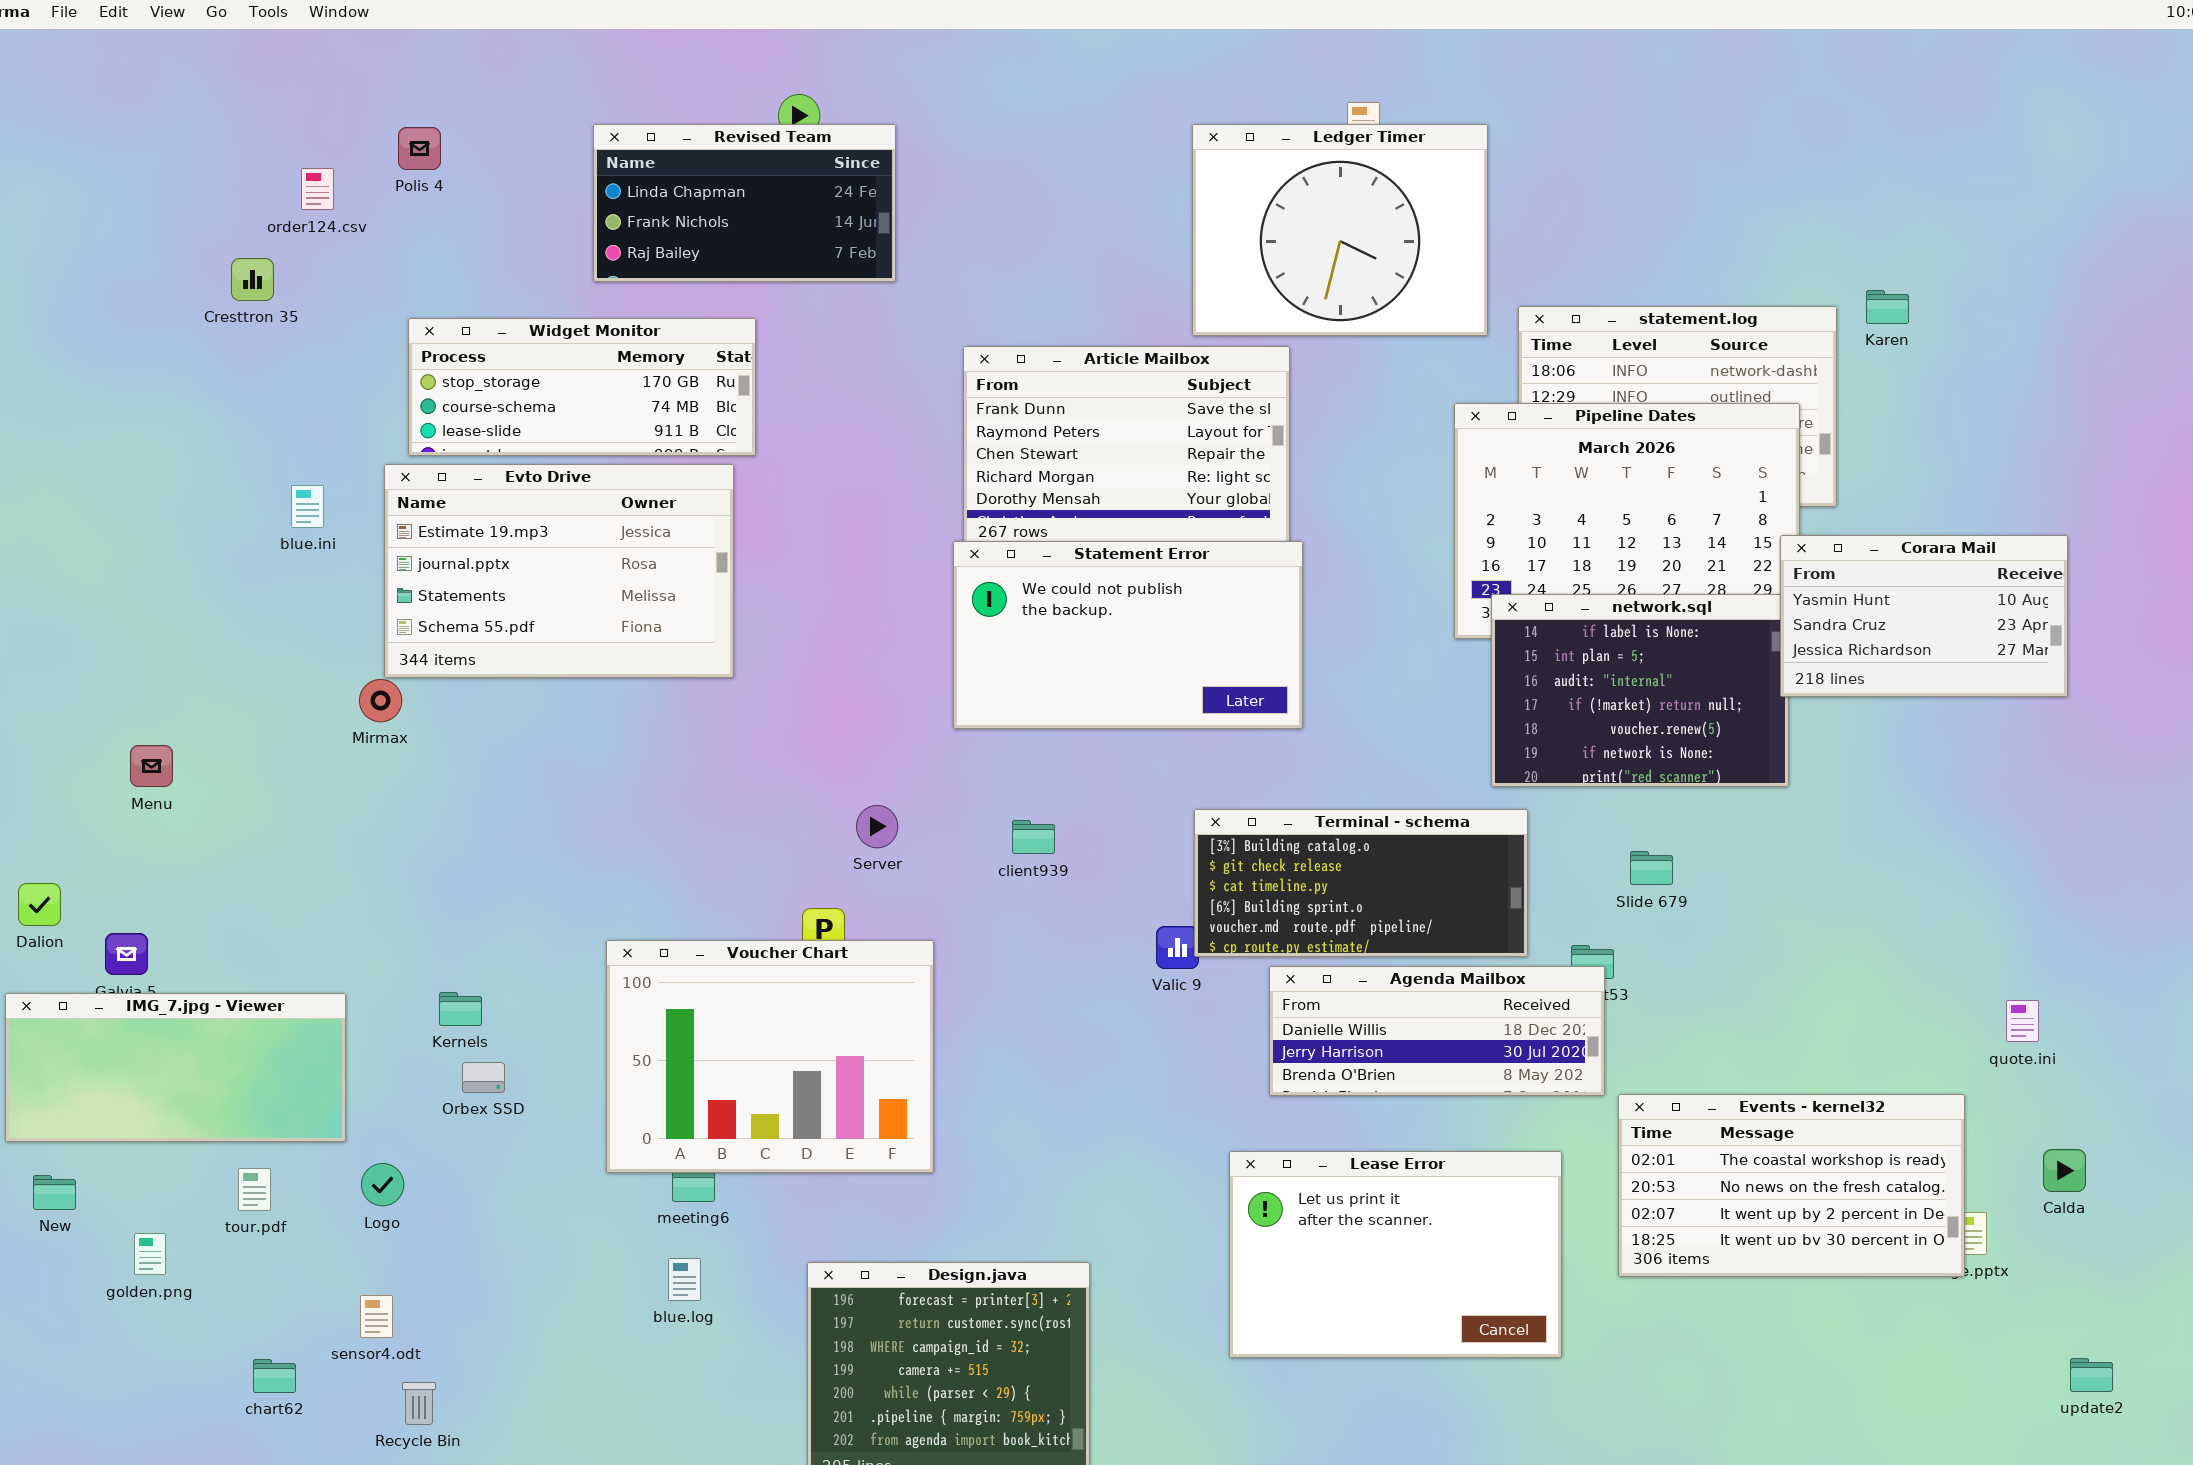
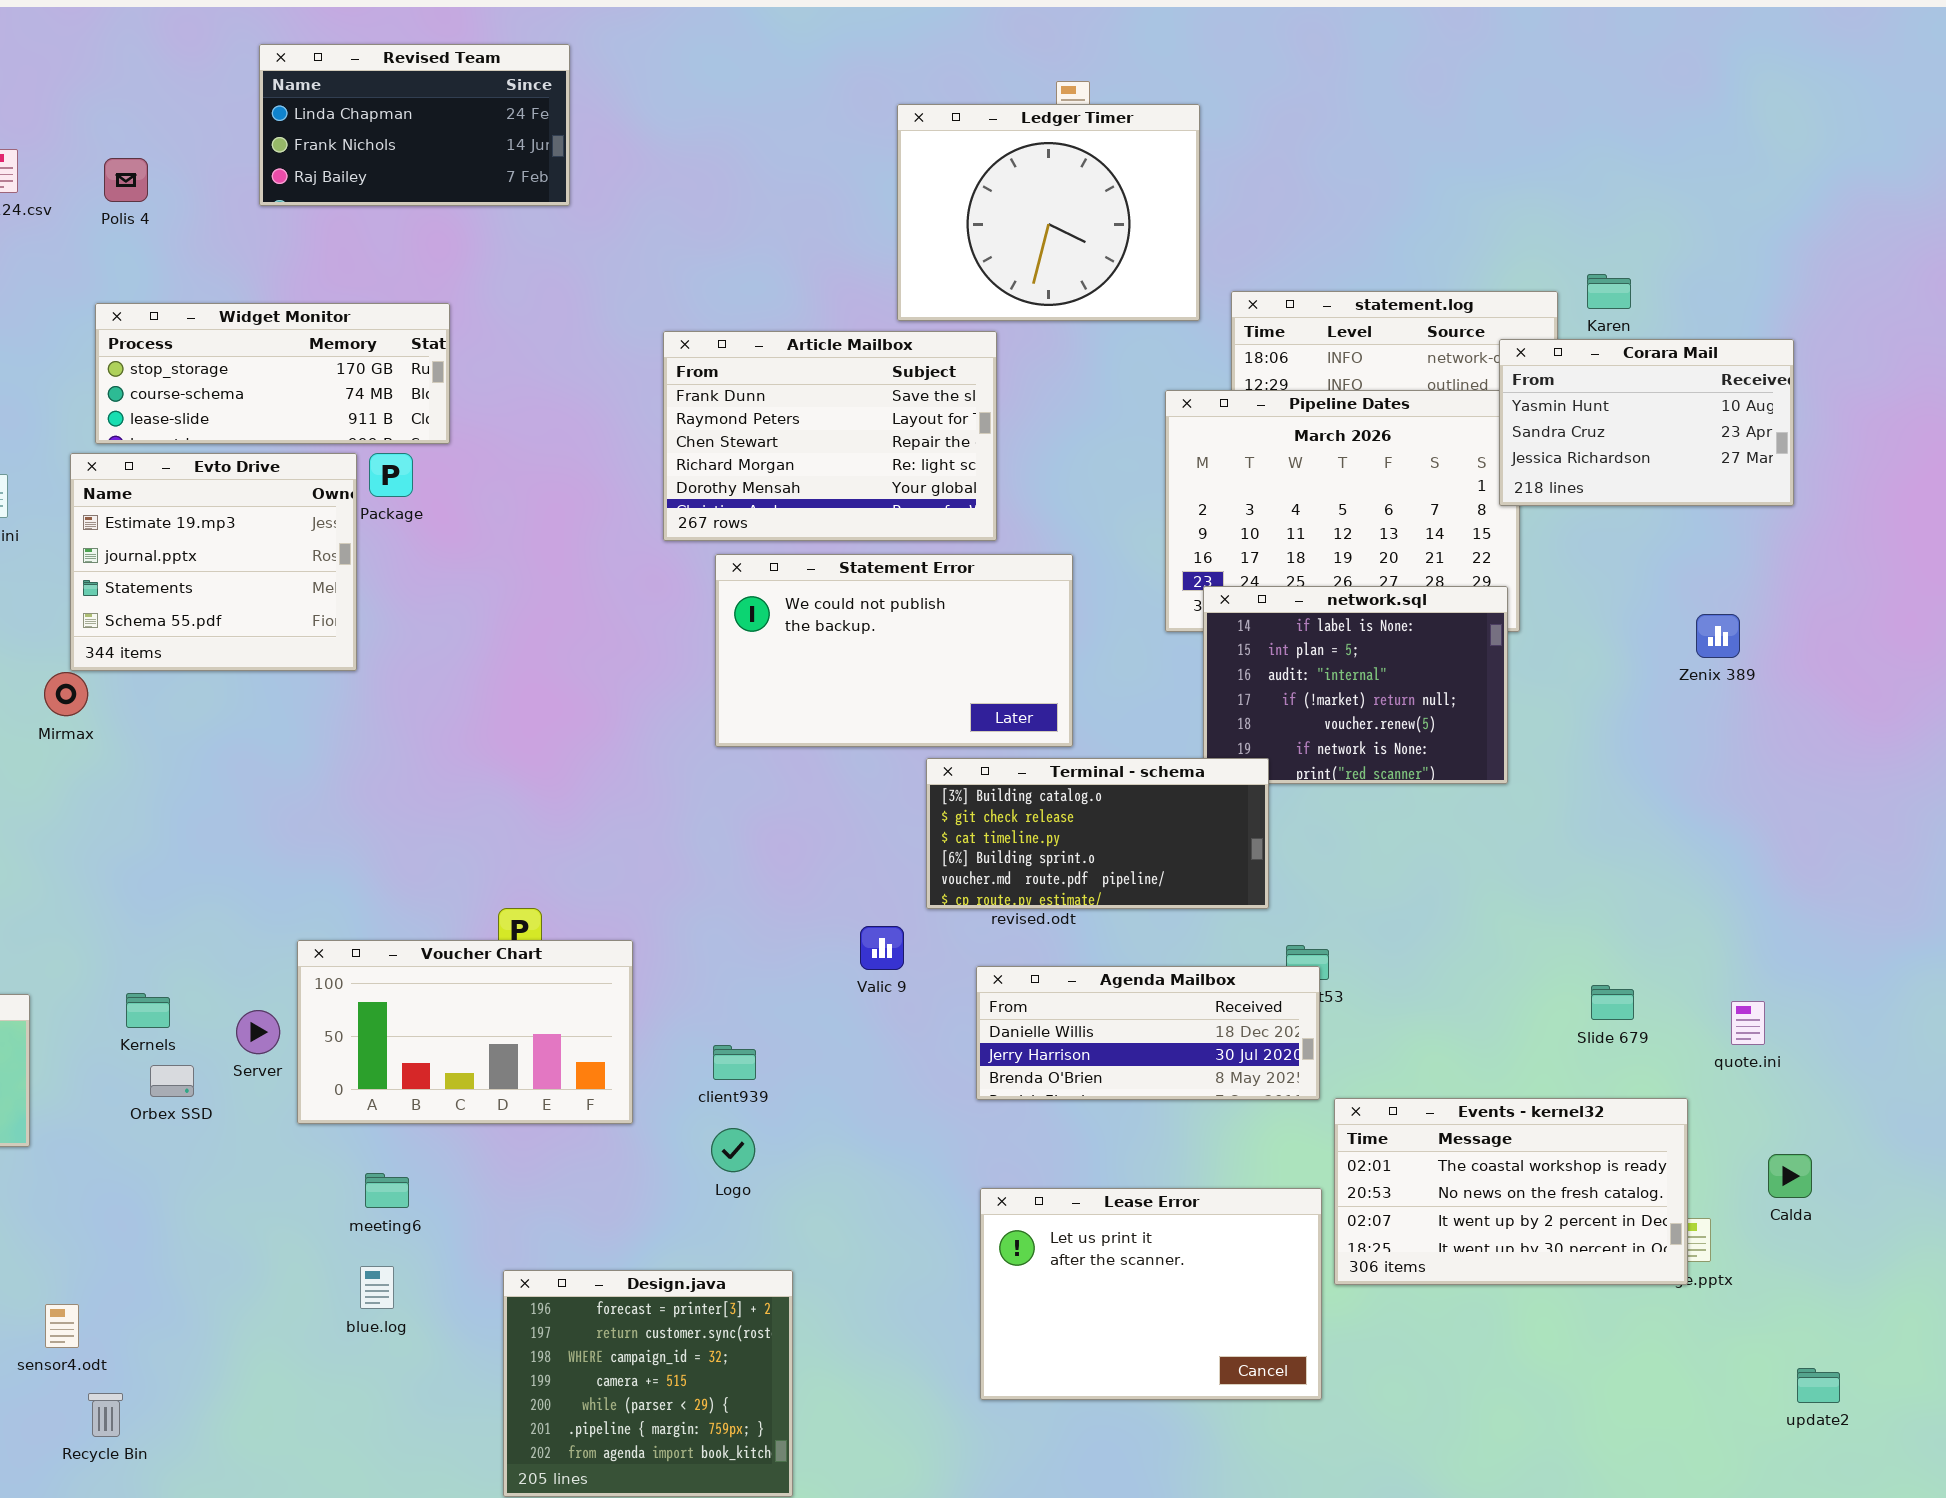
Revised Team: [593,124,896,282] -> [259,44,570,206], moved
Polis 4: [398,127,441,170] -> [104,158,148,202], moved
Evto Drive: [384,464,734,678] -> [70,453,357,671], resized
Corara Mail: [1780,535,2068,697] -> [1499,339,1794,506], moved
Statement Error: [953,541,1303,729] -> [715,554,1073,747], moved
Server: [856,805,898,848] -> [236,1010,280,1054], moved
Terminal - schema: [1194,809,1528,957] -> [926,758,1269,909], moved
client939: [1012,820,1055,854] -> [713,1045,756,1080], moved
Slide 679: [1630,851,1673,885] -> [1591,985,1634,1020], moved
Voucher Chart: [606,940,934,1173] -> [297,940,633,1124], resized
Lease Error: [1229,1151,1562,1358] -> [980,1188,1322,1400], moved
Logo: [361,1163,404,1206] -> [711,1128,755,1172], moved

